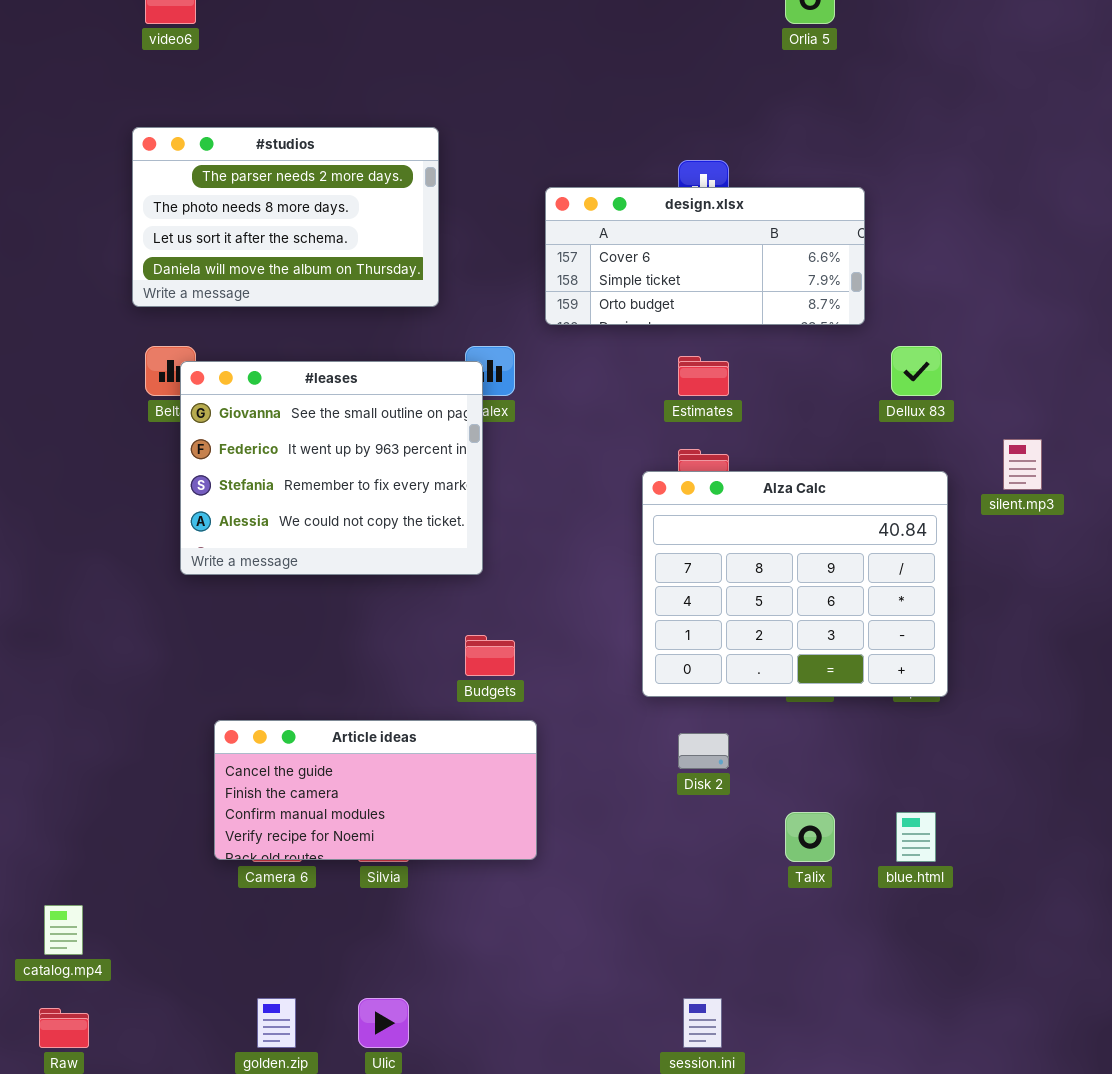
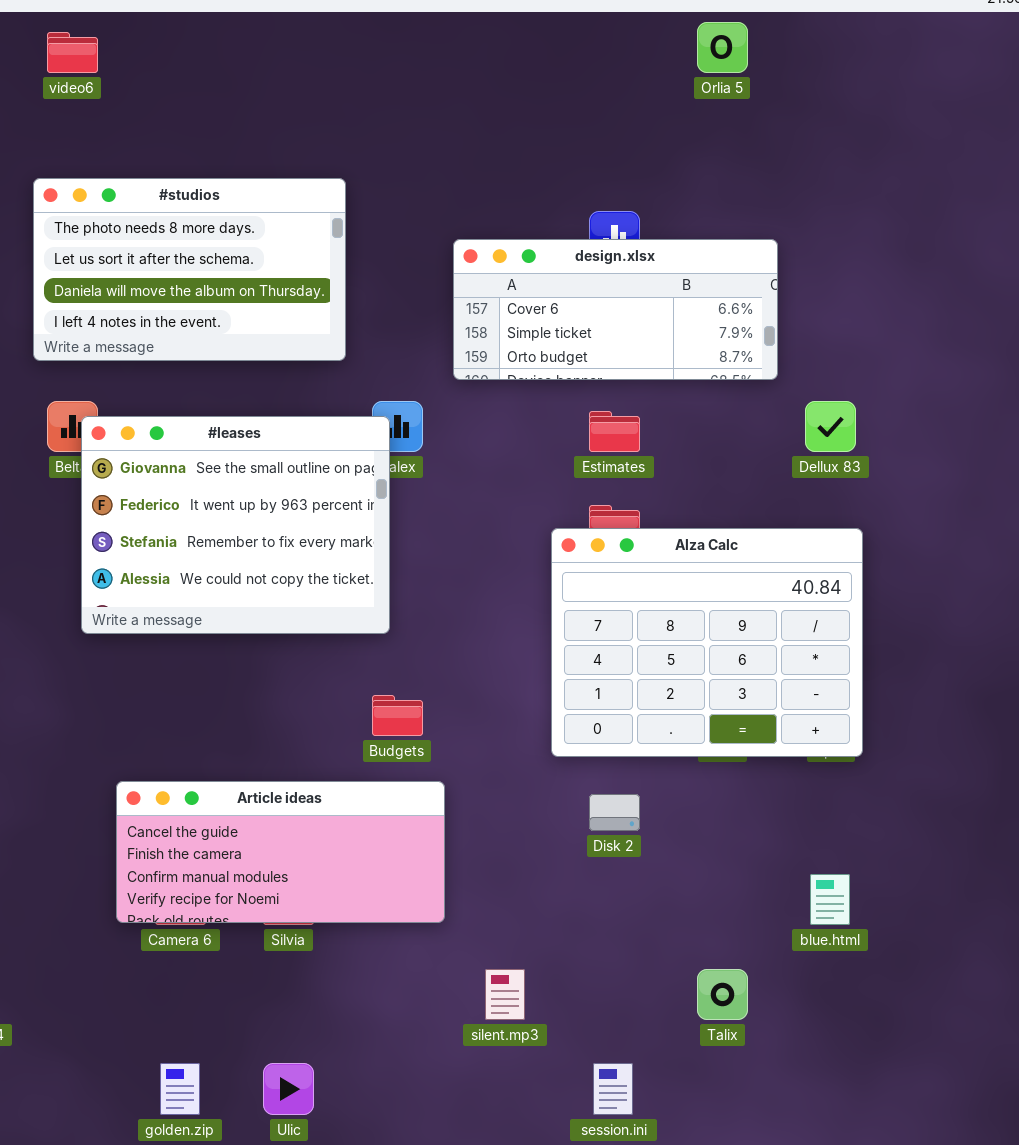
#studios: [132,127,439,307] -> [33,178,346,361], scrolled down 1 row
silent.mp3: [1003,439,1042,490] -> [485,969,525,1020], moved
Talix: [785,812,835,862] -> [697,969,748,1020], moved

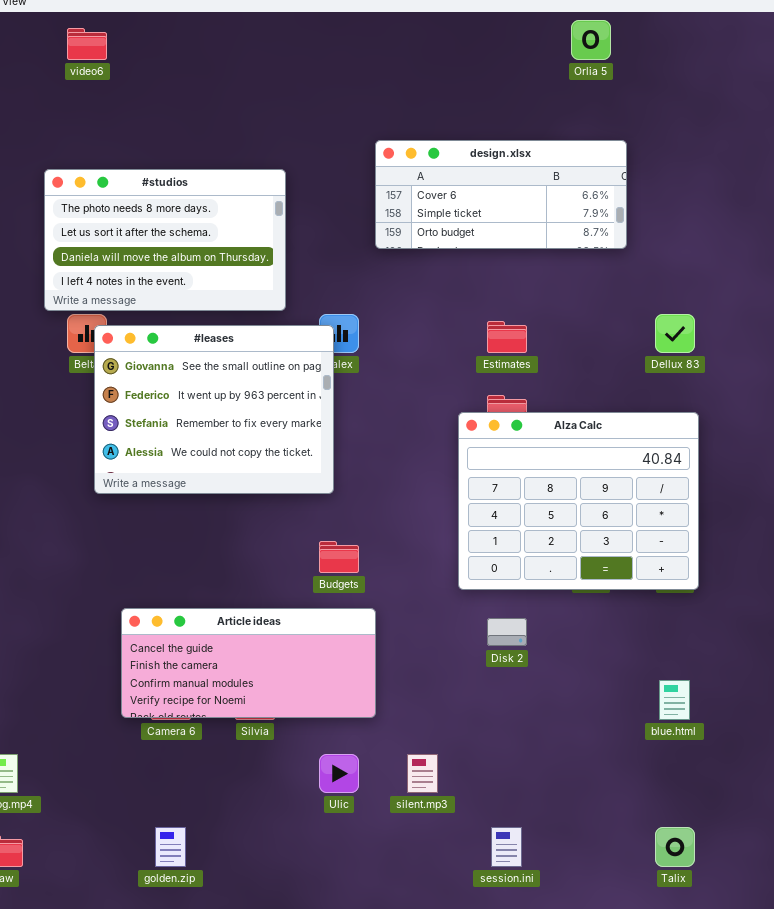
#studios: [33,178,346,361] -> [44,169,286,311], moved
design.xlsx: [453,239,778,380] -> [375,140,627,249], moved
Talix: [697,969,748,1020] -> [655,827,695,867], moved
Ulic: [263,1063,314,1115] -> [319,754,359,793], moved

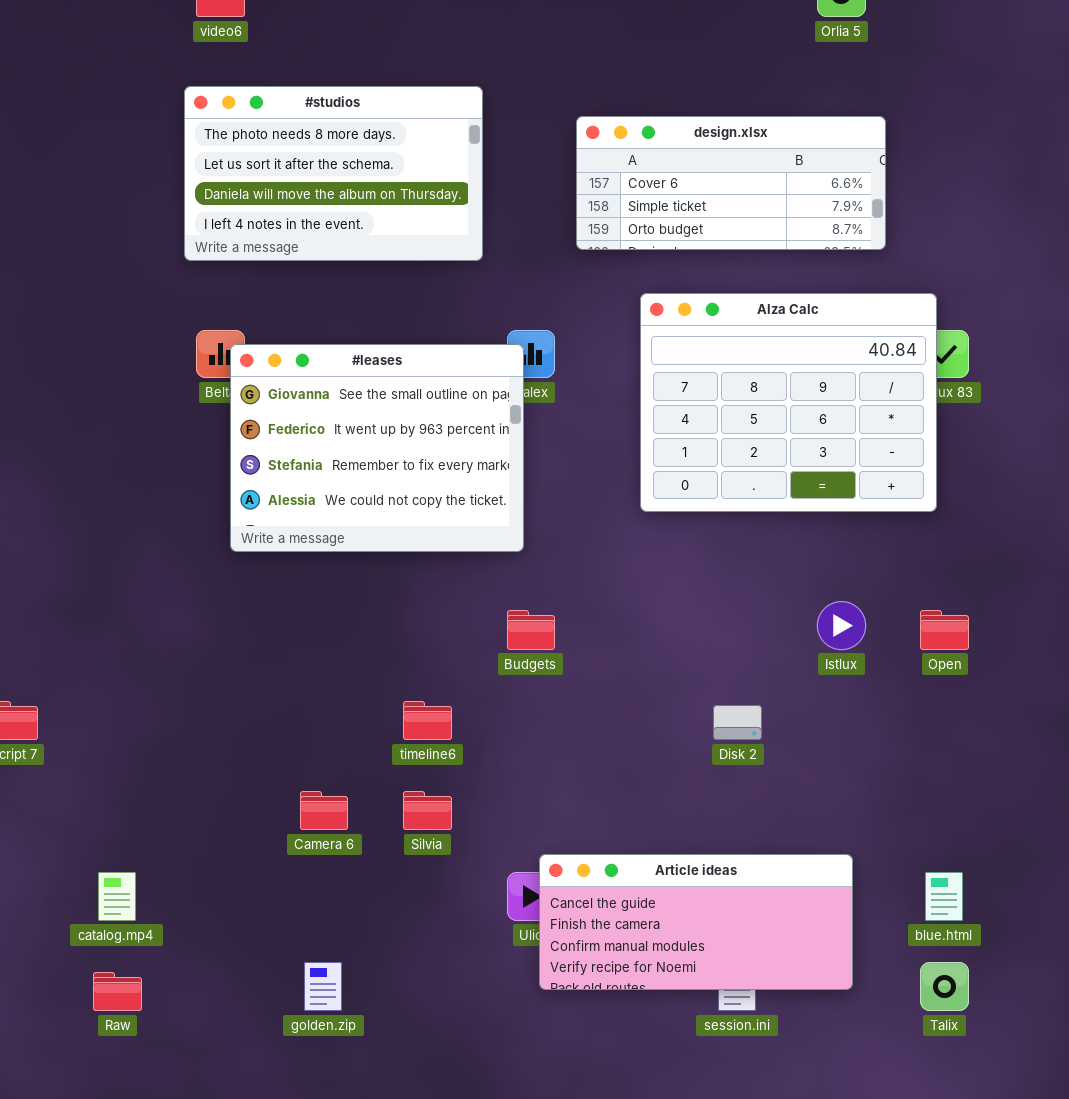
#studios: [44,169,286,311] -> [184,86,483,261], moved
Alza Calc: [458,412,699,590] -> [640,293,937,512], moved
Article ideas: [121,608,376,718] -> [539,854,853,990], moved
blue.html: [659,680,690,720] -> [925,872,963,921], moved

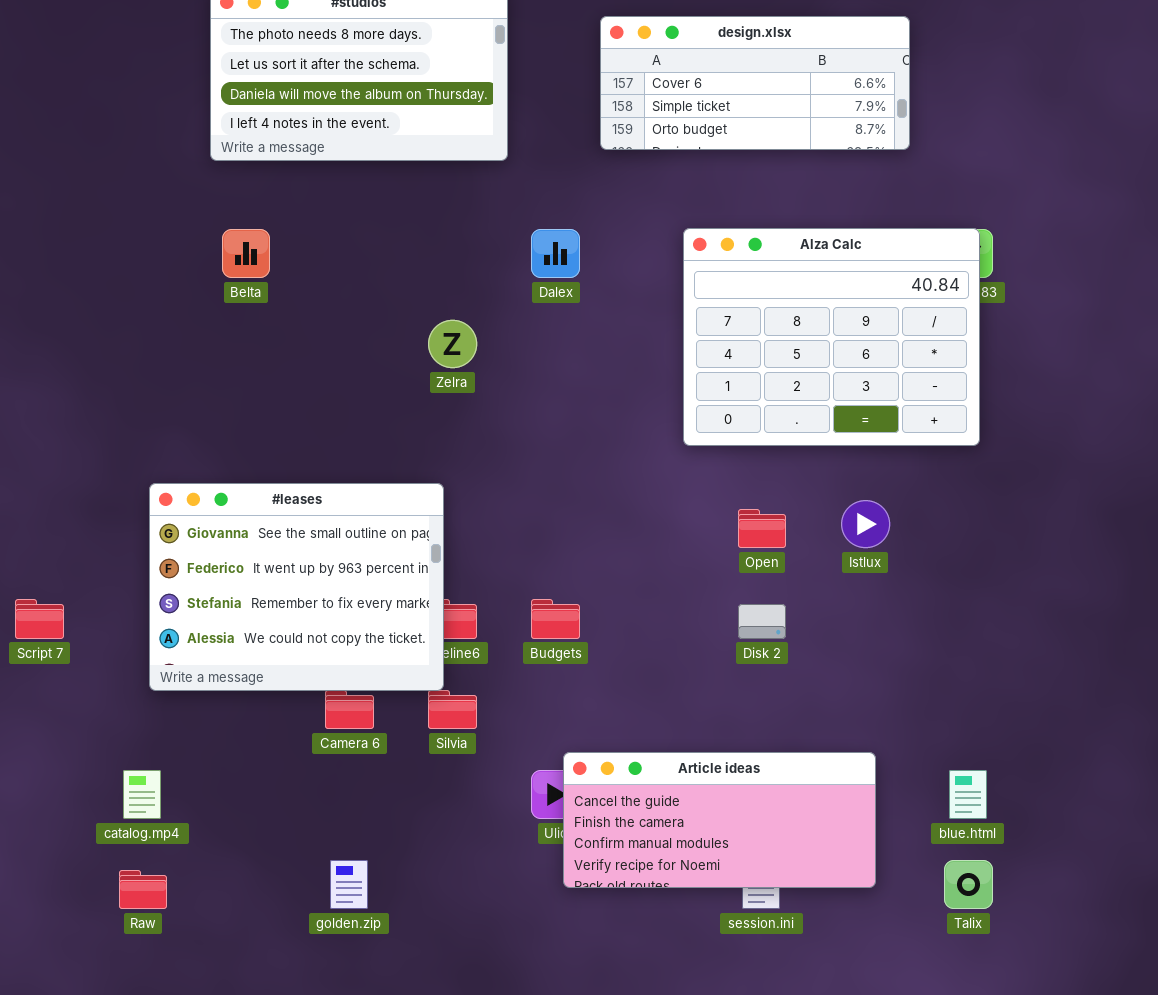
Alza Calc: [640,293,937,512] -> [683,228,980,446], moved
#leases: [230,344,524,552] -> [149,483,444,691], moved
Budgets: [507,610,555,650] -> [531,599,580,639], moved
Open: [920,610,969,650] -> [738,509,786,548], moved

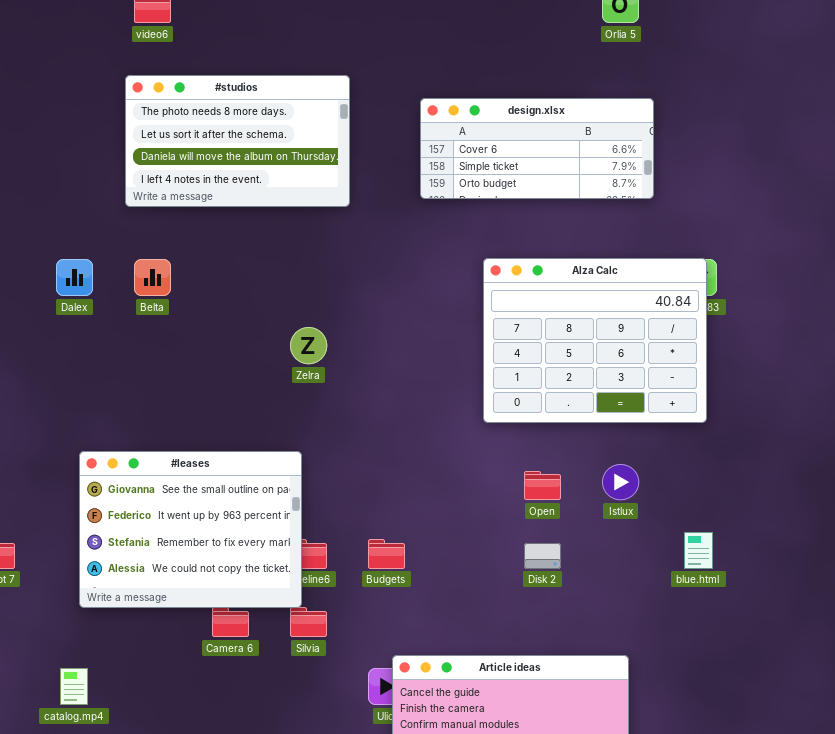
Dalex: [531,229,580,278] -> [56,259,93,296], moved
blue.html: [949,770,987,819] -> [684,532,713,569], moved

